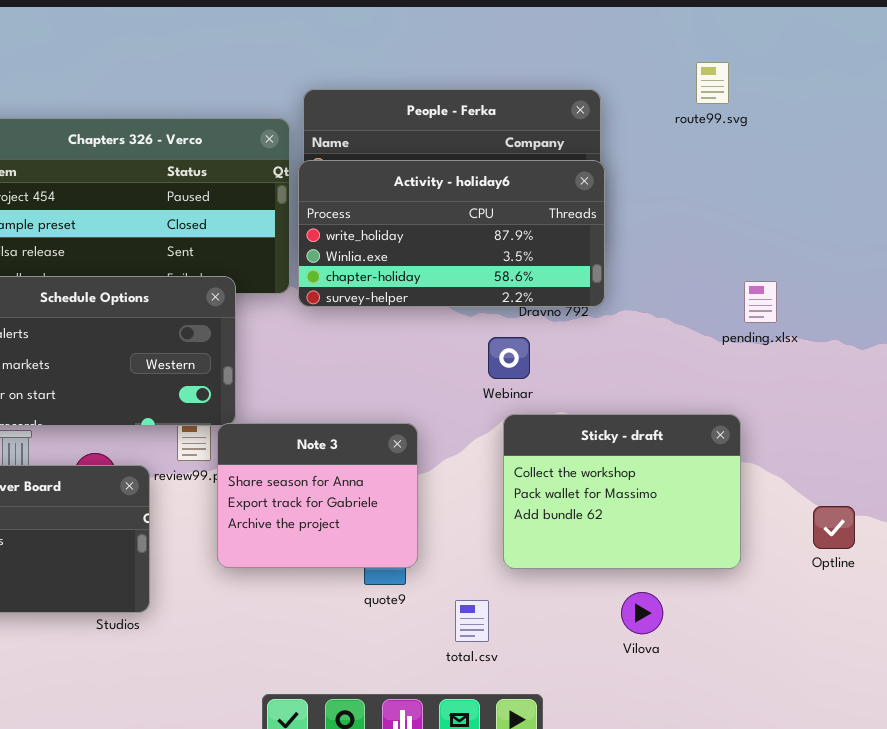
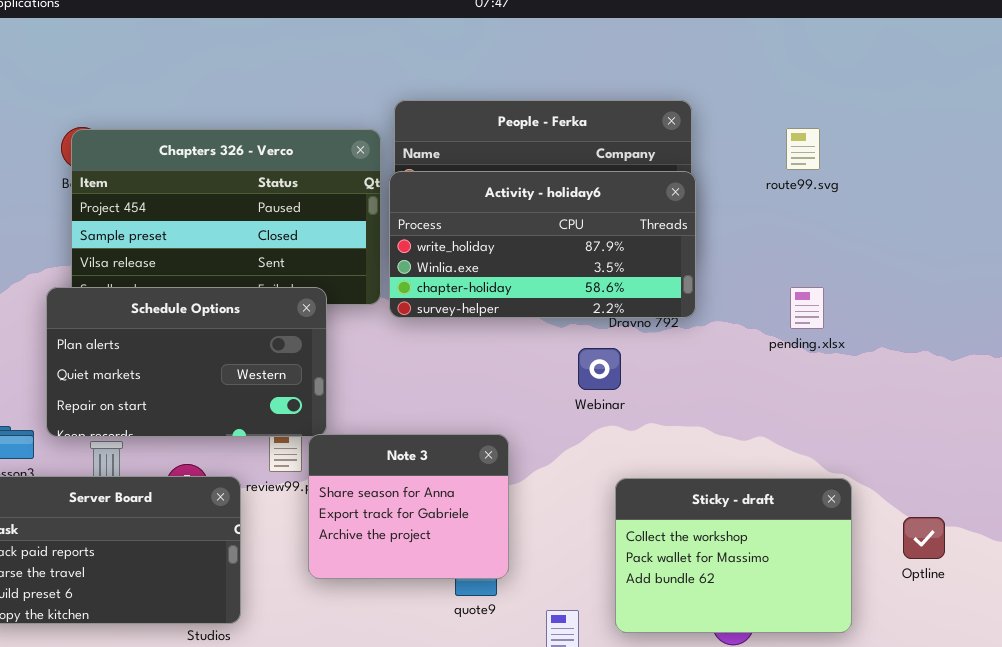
route99.svg: [696,62,729,104] -> [786,128,820,170], moved
pending.xlsx: [744,281,777,323] -> [790,287,824,329], moved
Sticky - draft: [503,414,741,569] -> [615,478,852,633], moved

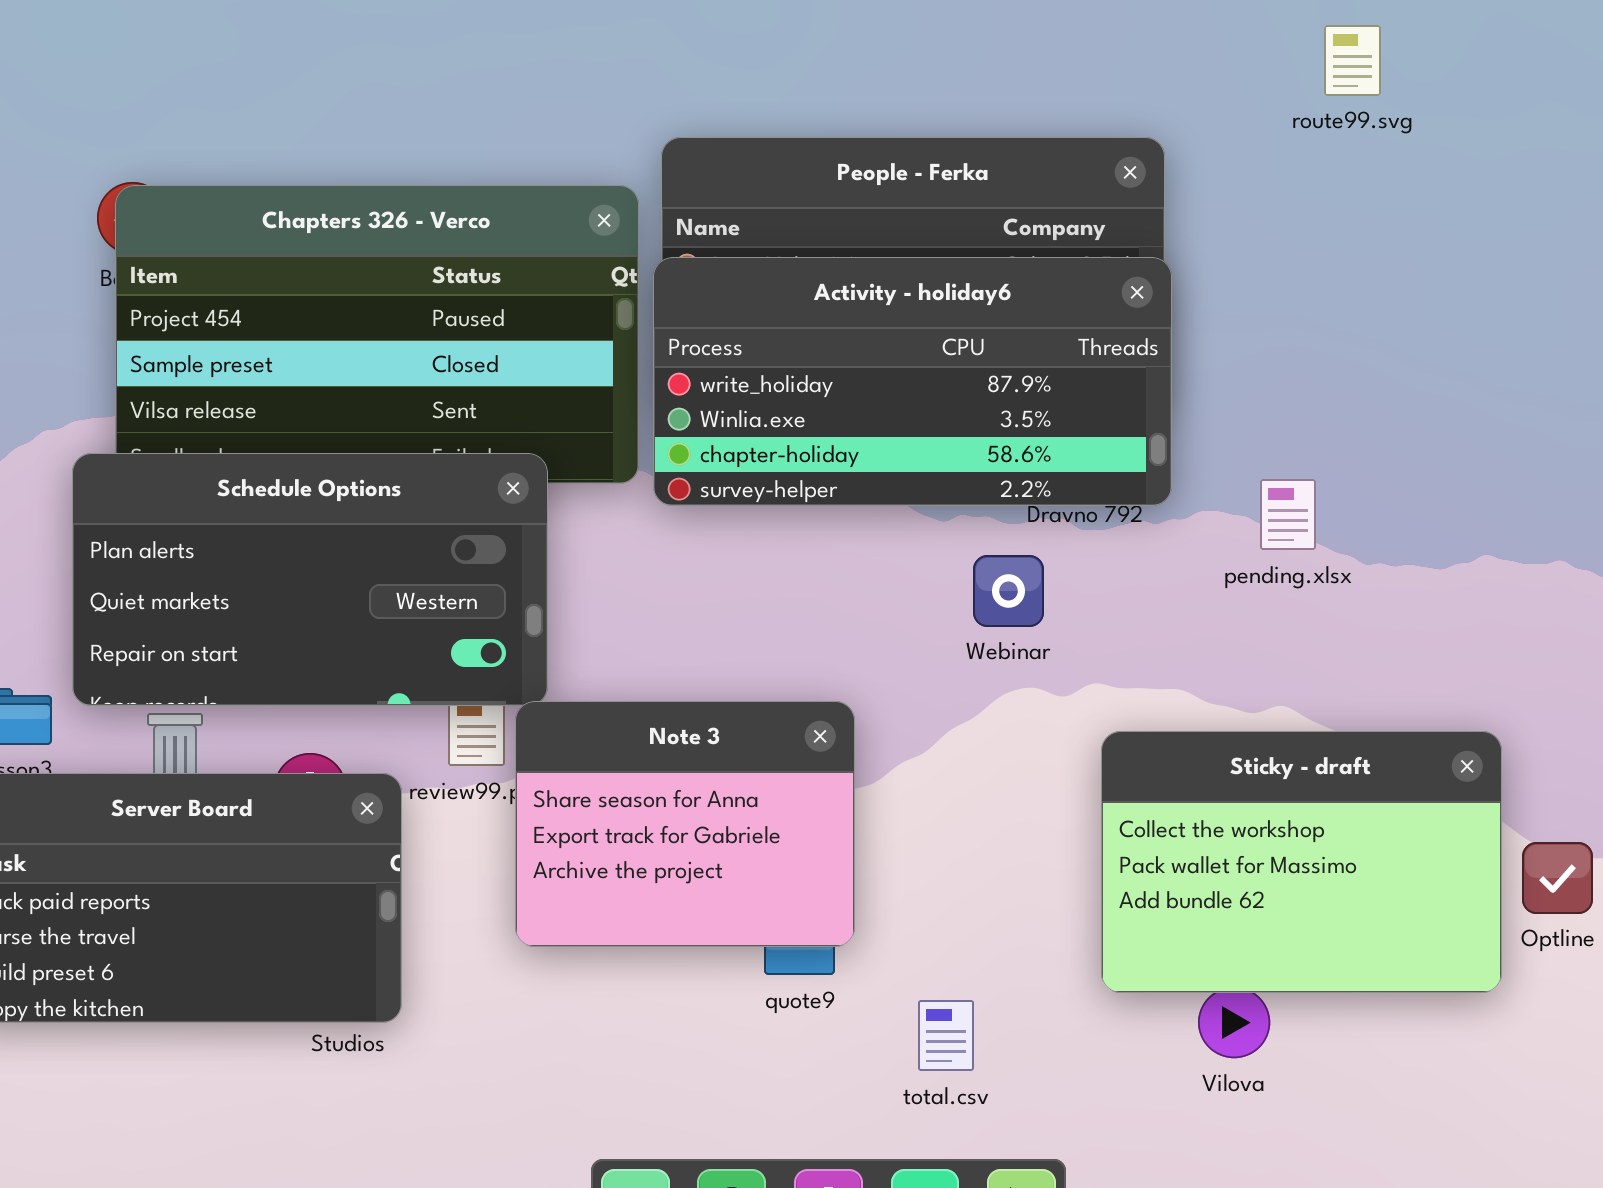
route99.svg: [786,128,820,170] -> [1324,25,1381,96], moved
pending.xlsx: [790,287,824,329] -> [1260,479,1316,550], moved
Sticky - draft: [615,478,852,633] -> [1101,731,1502,993], moved

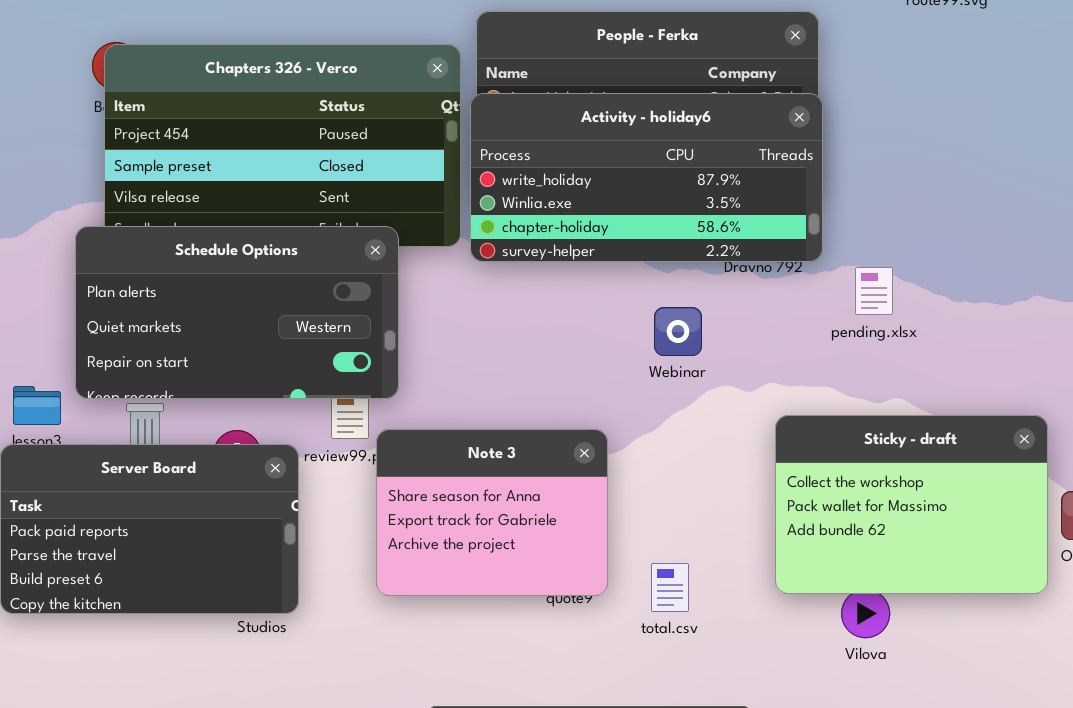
pending.xlsx: [1260,479,1316,550] -> [855,267,893,315], moved
Webinar: [973,555,1044,627] -> [654,307,702,356], moved
Note 3: [515,701,855,947] -> [376,429,608,596], moved
total.csv: [918,1000,974,1071] -> [651,563,689,612], moved

